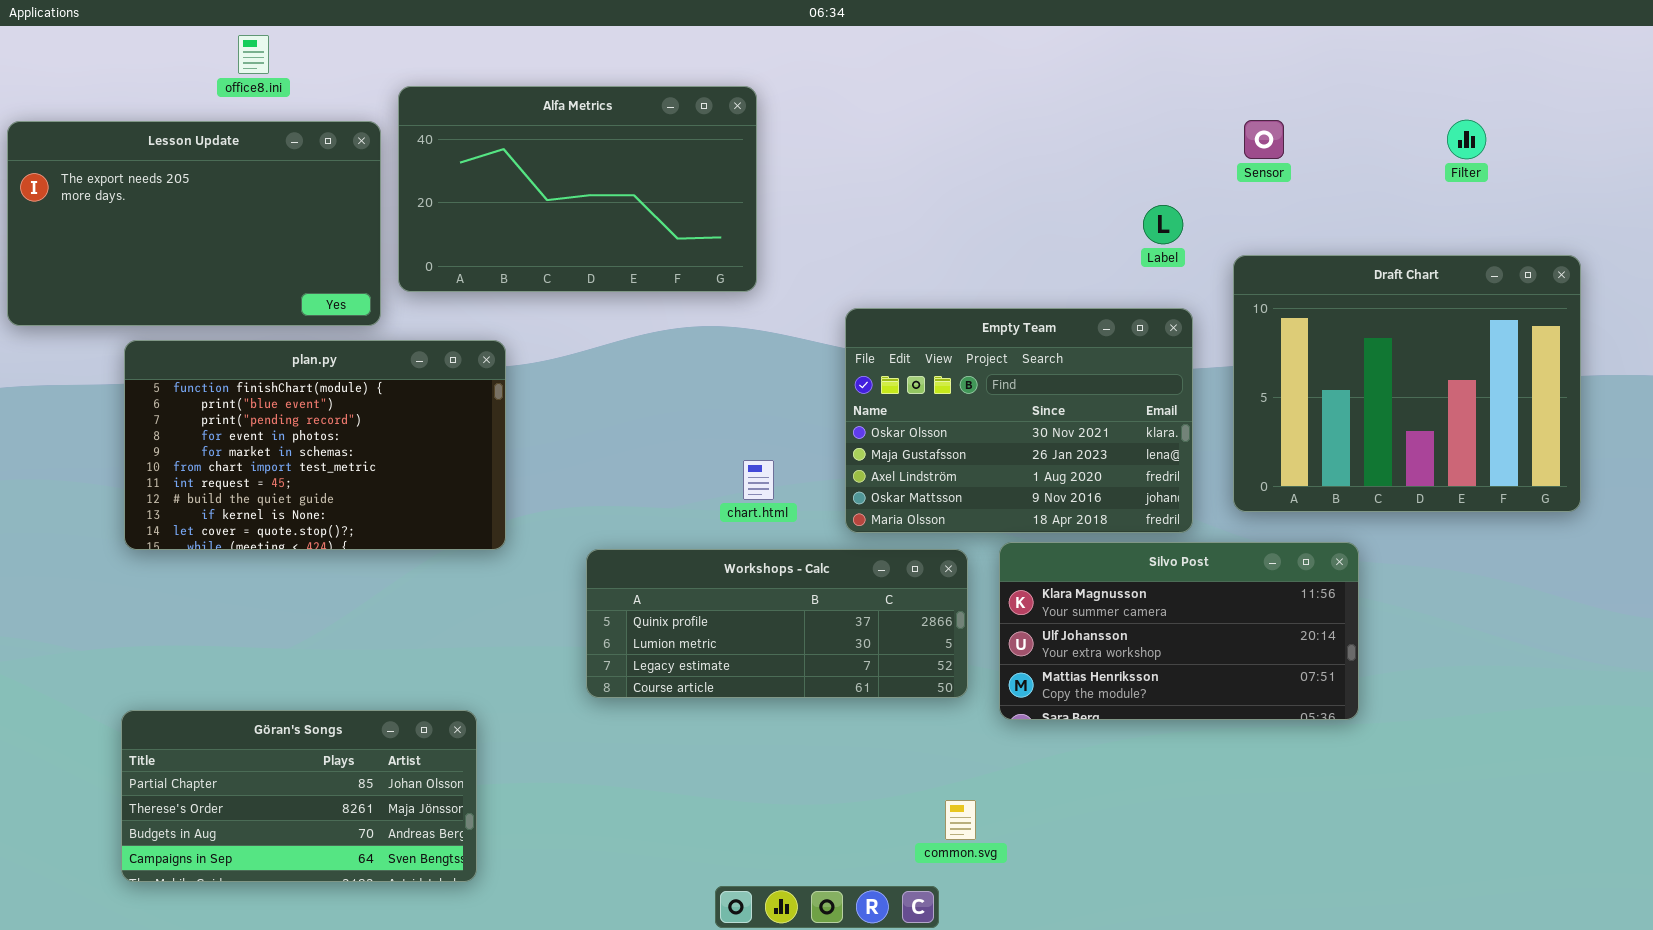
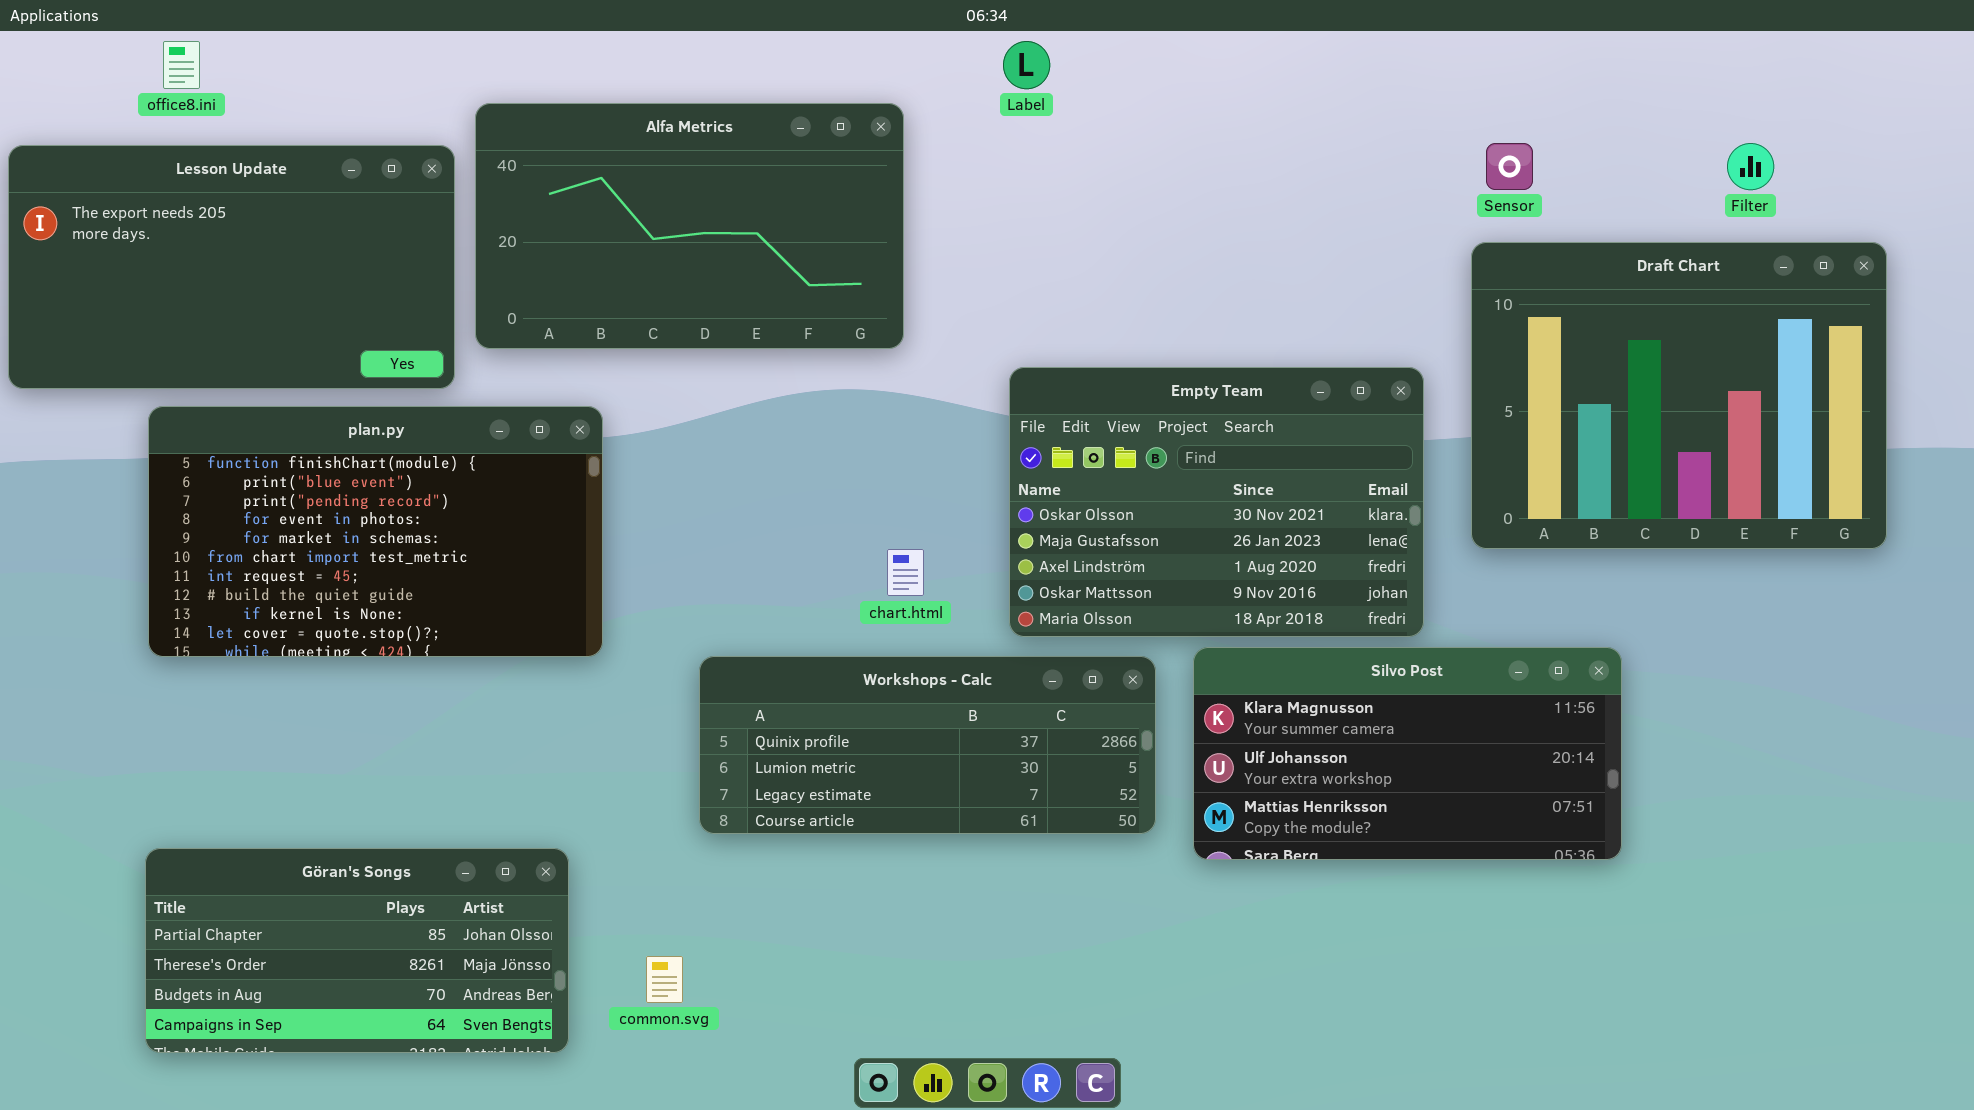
office8.ini: [238,35,269,74] -> [163,41,200,89], moved
Label: [1143,205,1183,244] -> [1003,41,1050,89], moved
Draft Chart: [1233,255,1581,512] -> [1471,242,1887,549], moved
common.svg: [945,800,976,840] -> [646,956,683,1003], moved

